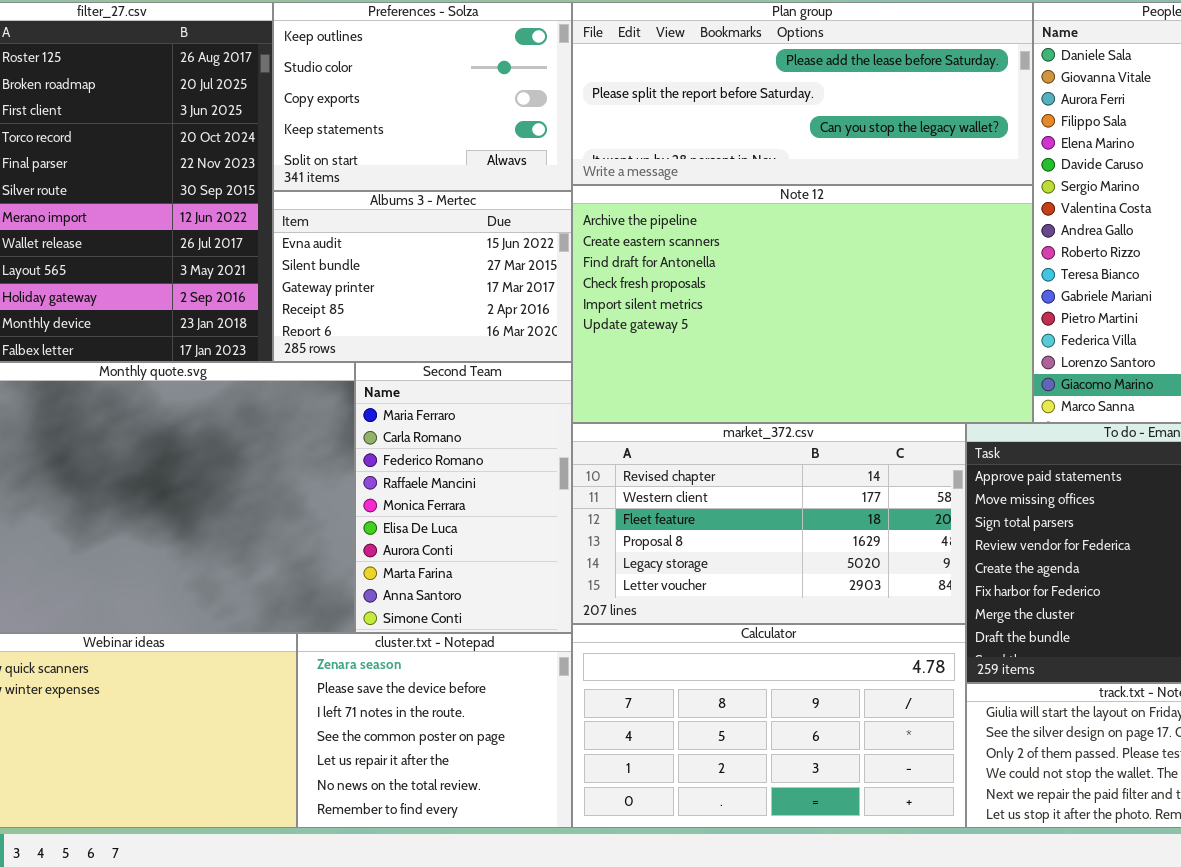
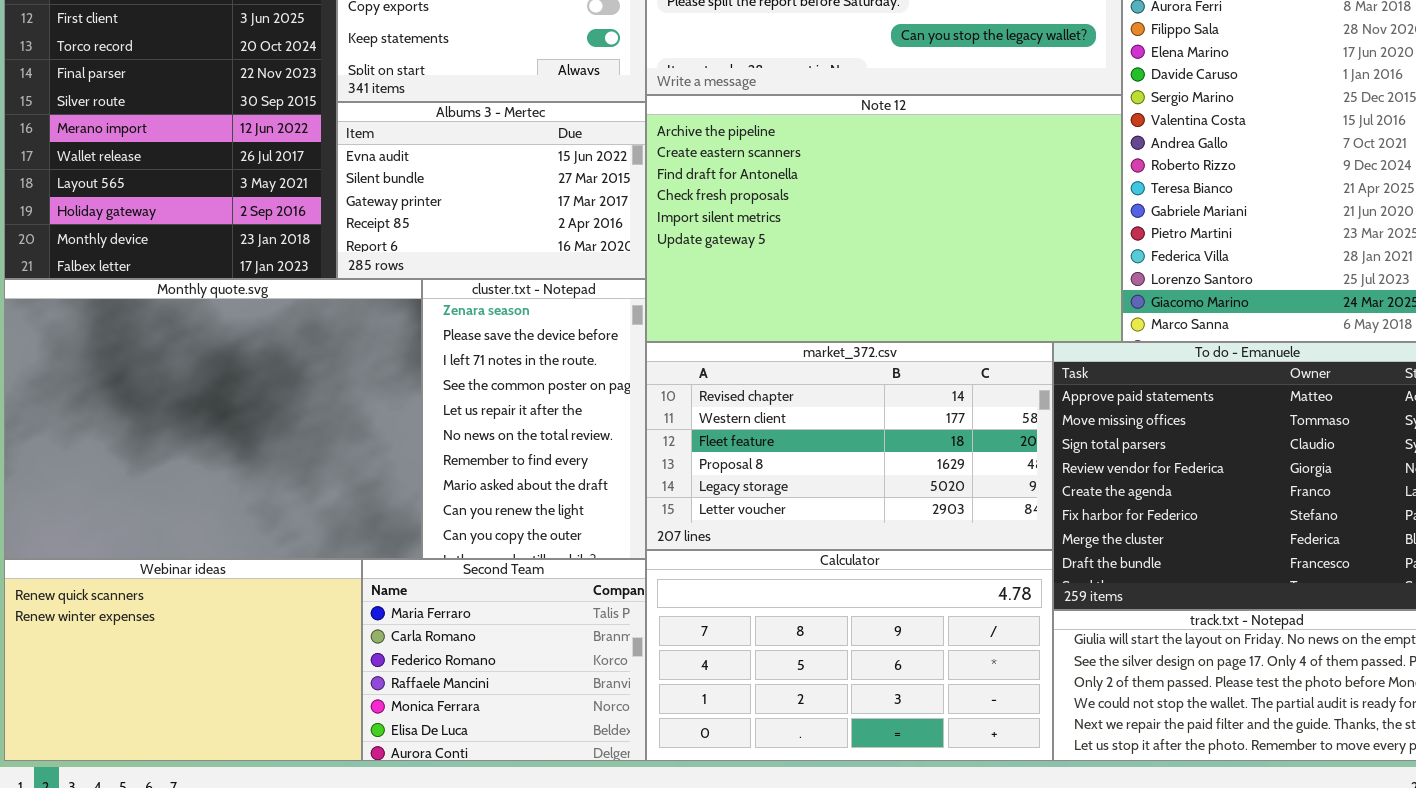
Second Team: [355,362,572,633] -> [362,559,646,761], moved, resized
cluster.txt - Notepad: [297,633,572,828] -> [422,279,646,559], moved, resized

